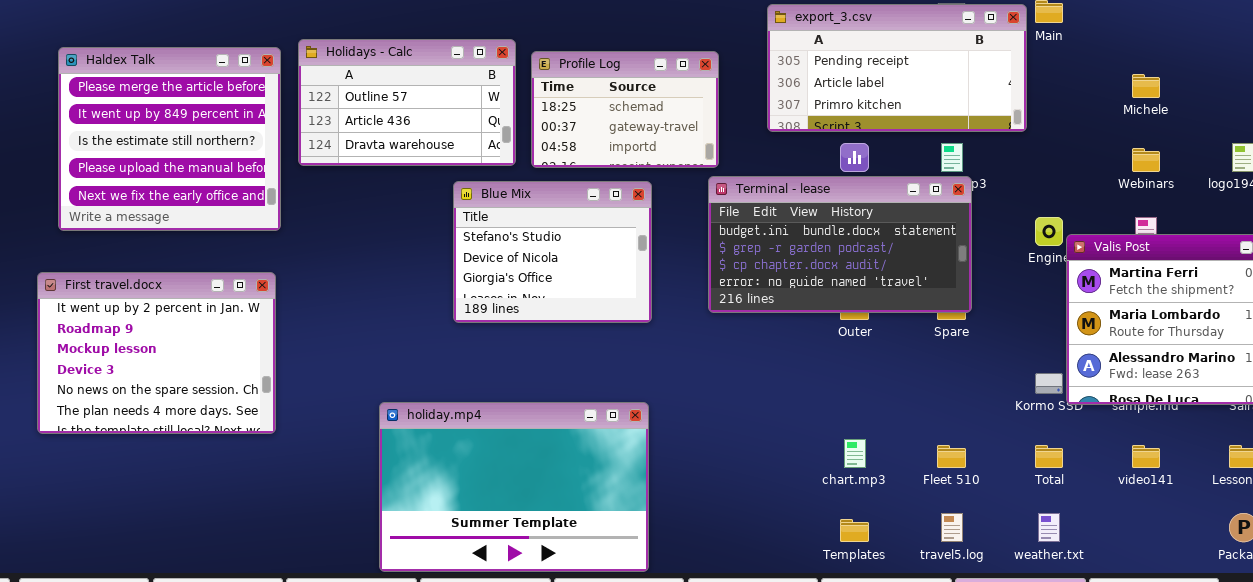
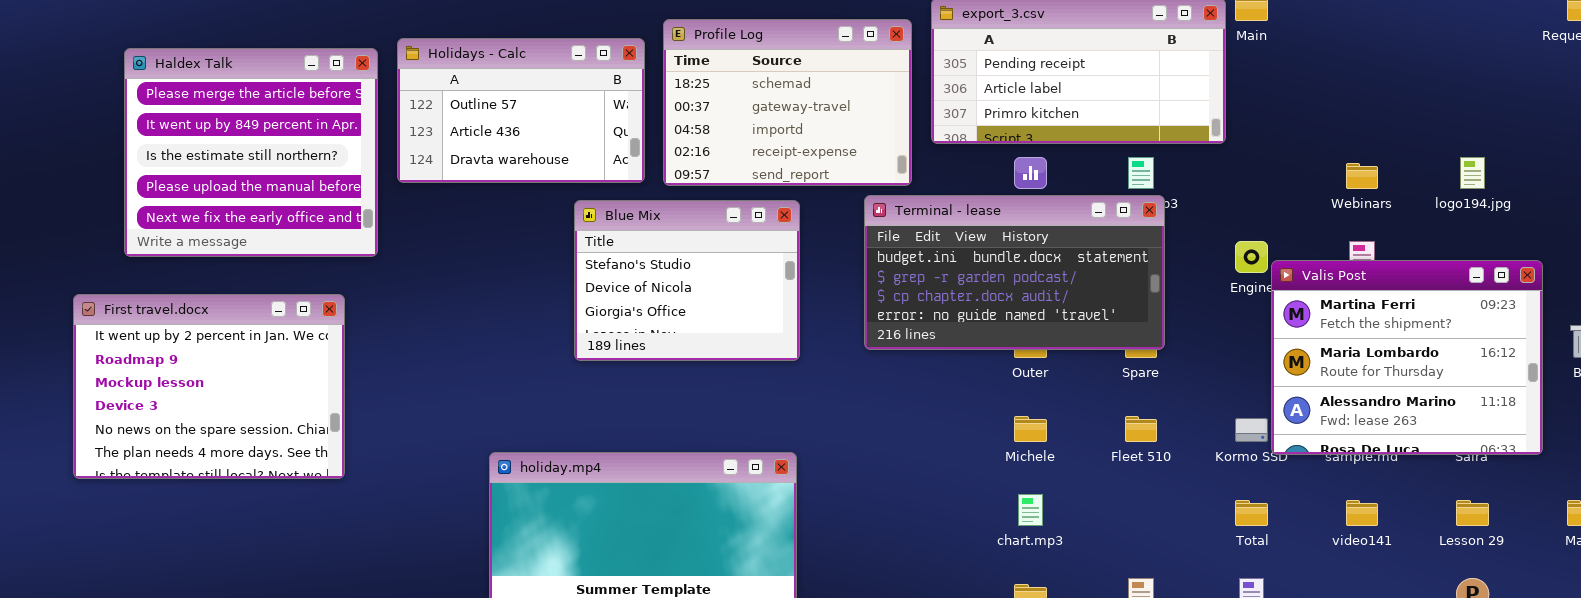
Profile Log: [531,51,719,168] -> [663,19,912,186], resized
Michele: [1132,74,1160,98] -> [1014,416,1047,442], moved
First travel.docx: [37,272,276,434] -> [73,294,345,479], moved
Fleet 510: [937,445,966,468] -> [1125,416,1157,442], moved

